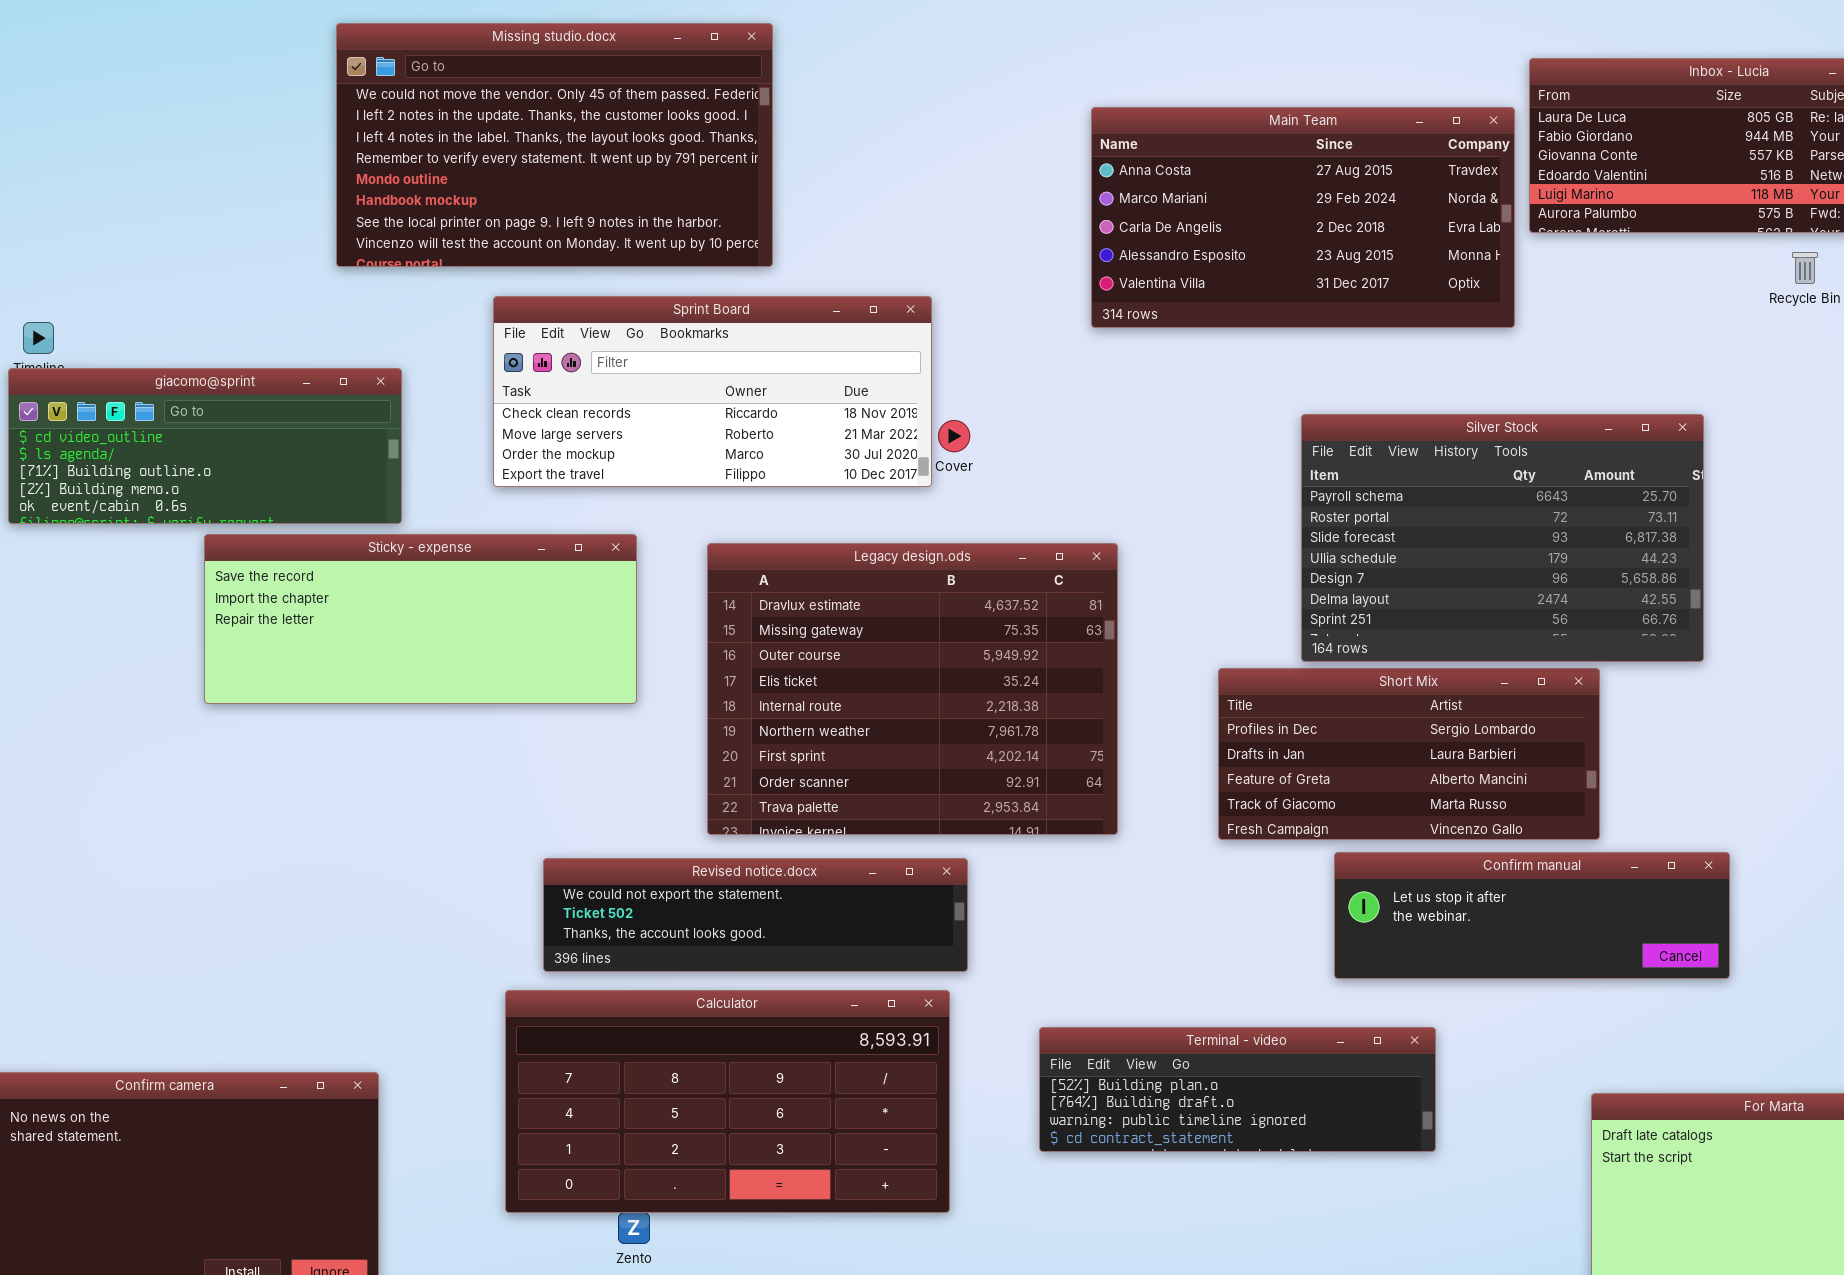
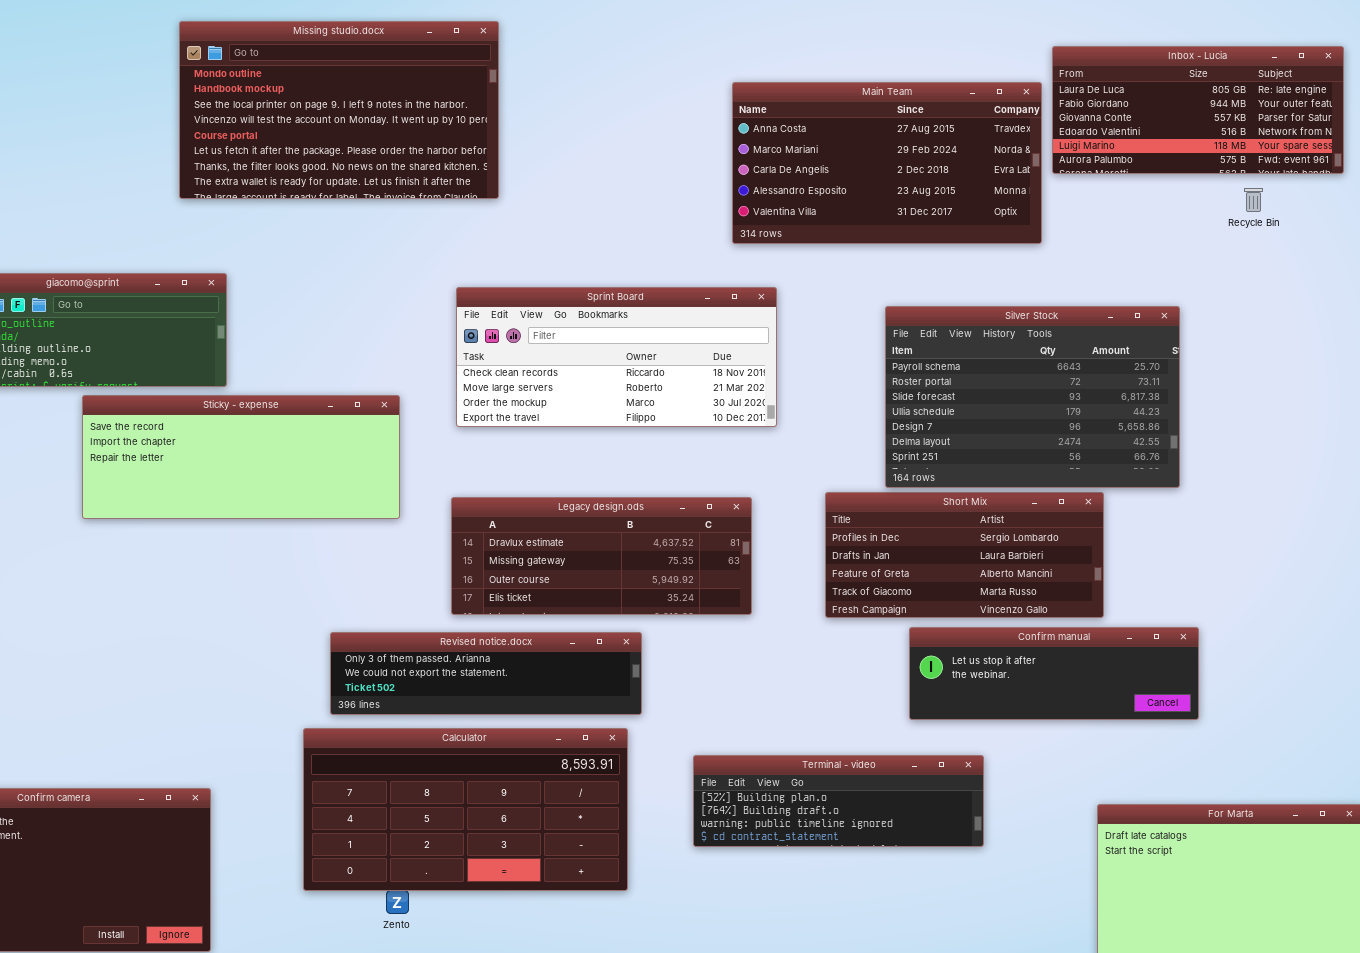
Missing studio.docx: [336,23,773,267] -> [179,21,499,199], scrolled down 4 rows
Sprint Board: [493,296,932,487] -> [456,287,777,427], moved
Legacy design.ods: [707,543,1118,835] -> [451,497,752,615], resized
Revised notice.docx: [543,858,968,972] -> [330,632,642,715], scrolled up 1 row

